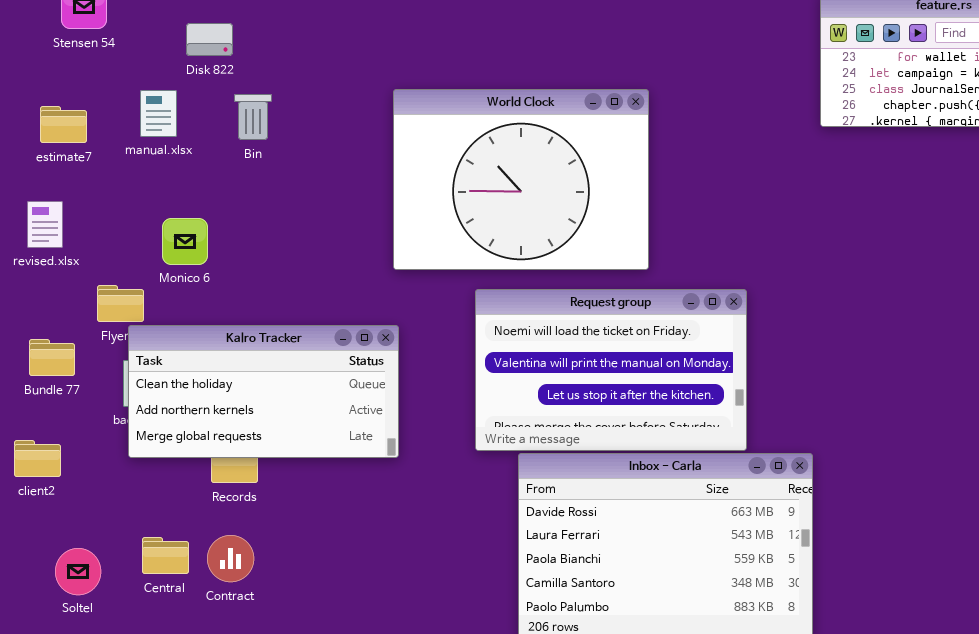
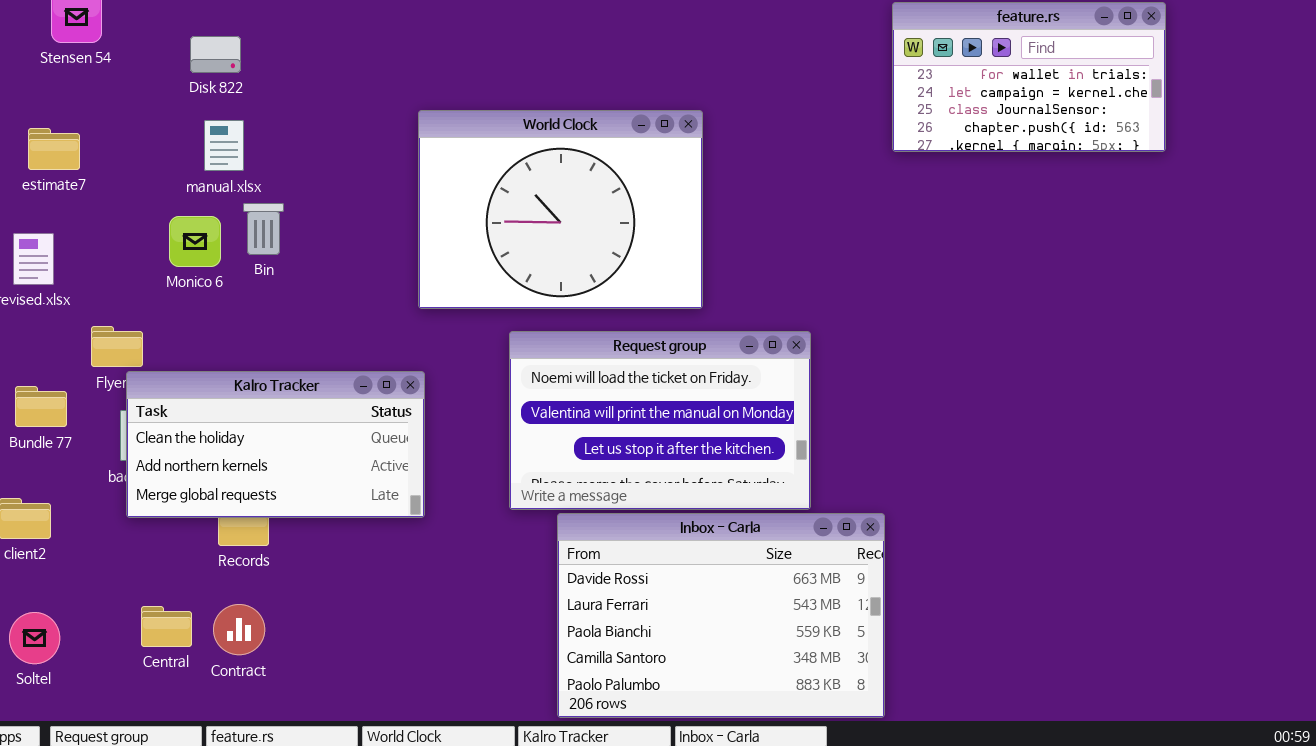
manual.xlsx: [140,90,177,137] -> [204,120,244,171], moved
Bin: [234,94,272,140] -> [243,203,284,255], moved
Monico 6: [162,218,208,265] -> [169,216,221,267], moved
Soltel: [55,548,101,595] -> [9,612,60,664], moved

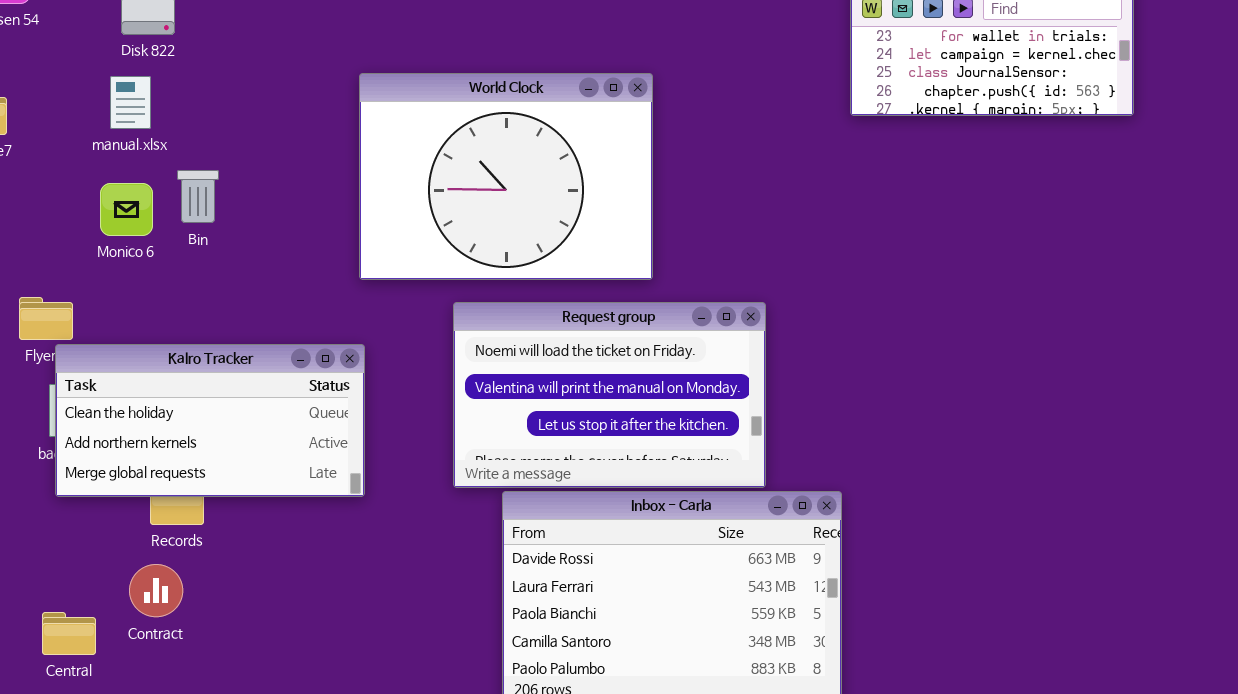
manual.xlsx: [204,120,244,171] -> [110,76,151,129], moved
Contract: [213,604,265,655] -> [129,564,183,617], moved
Central: [141,606,192,647] -> [42,612,96,655], moved

